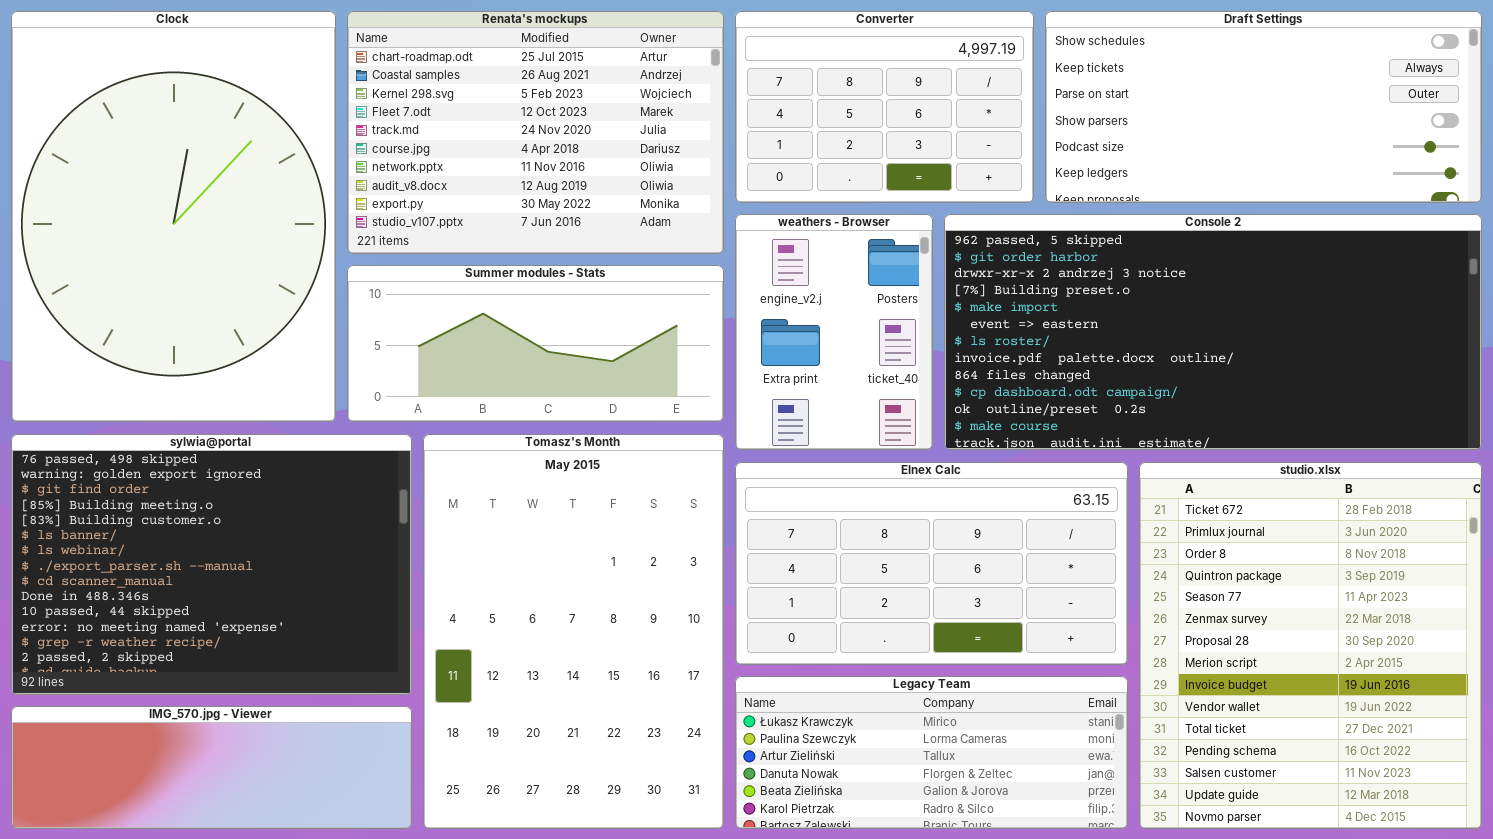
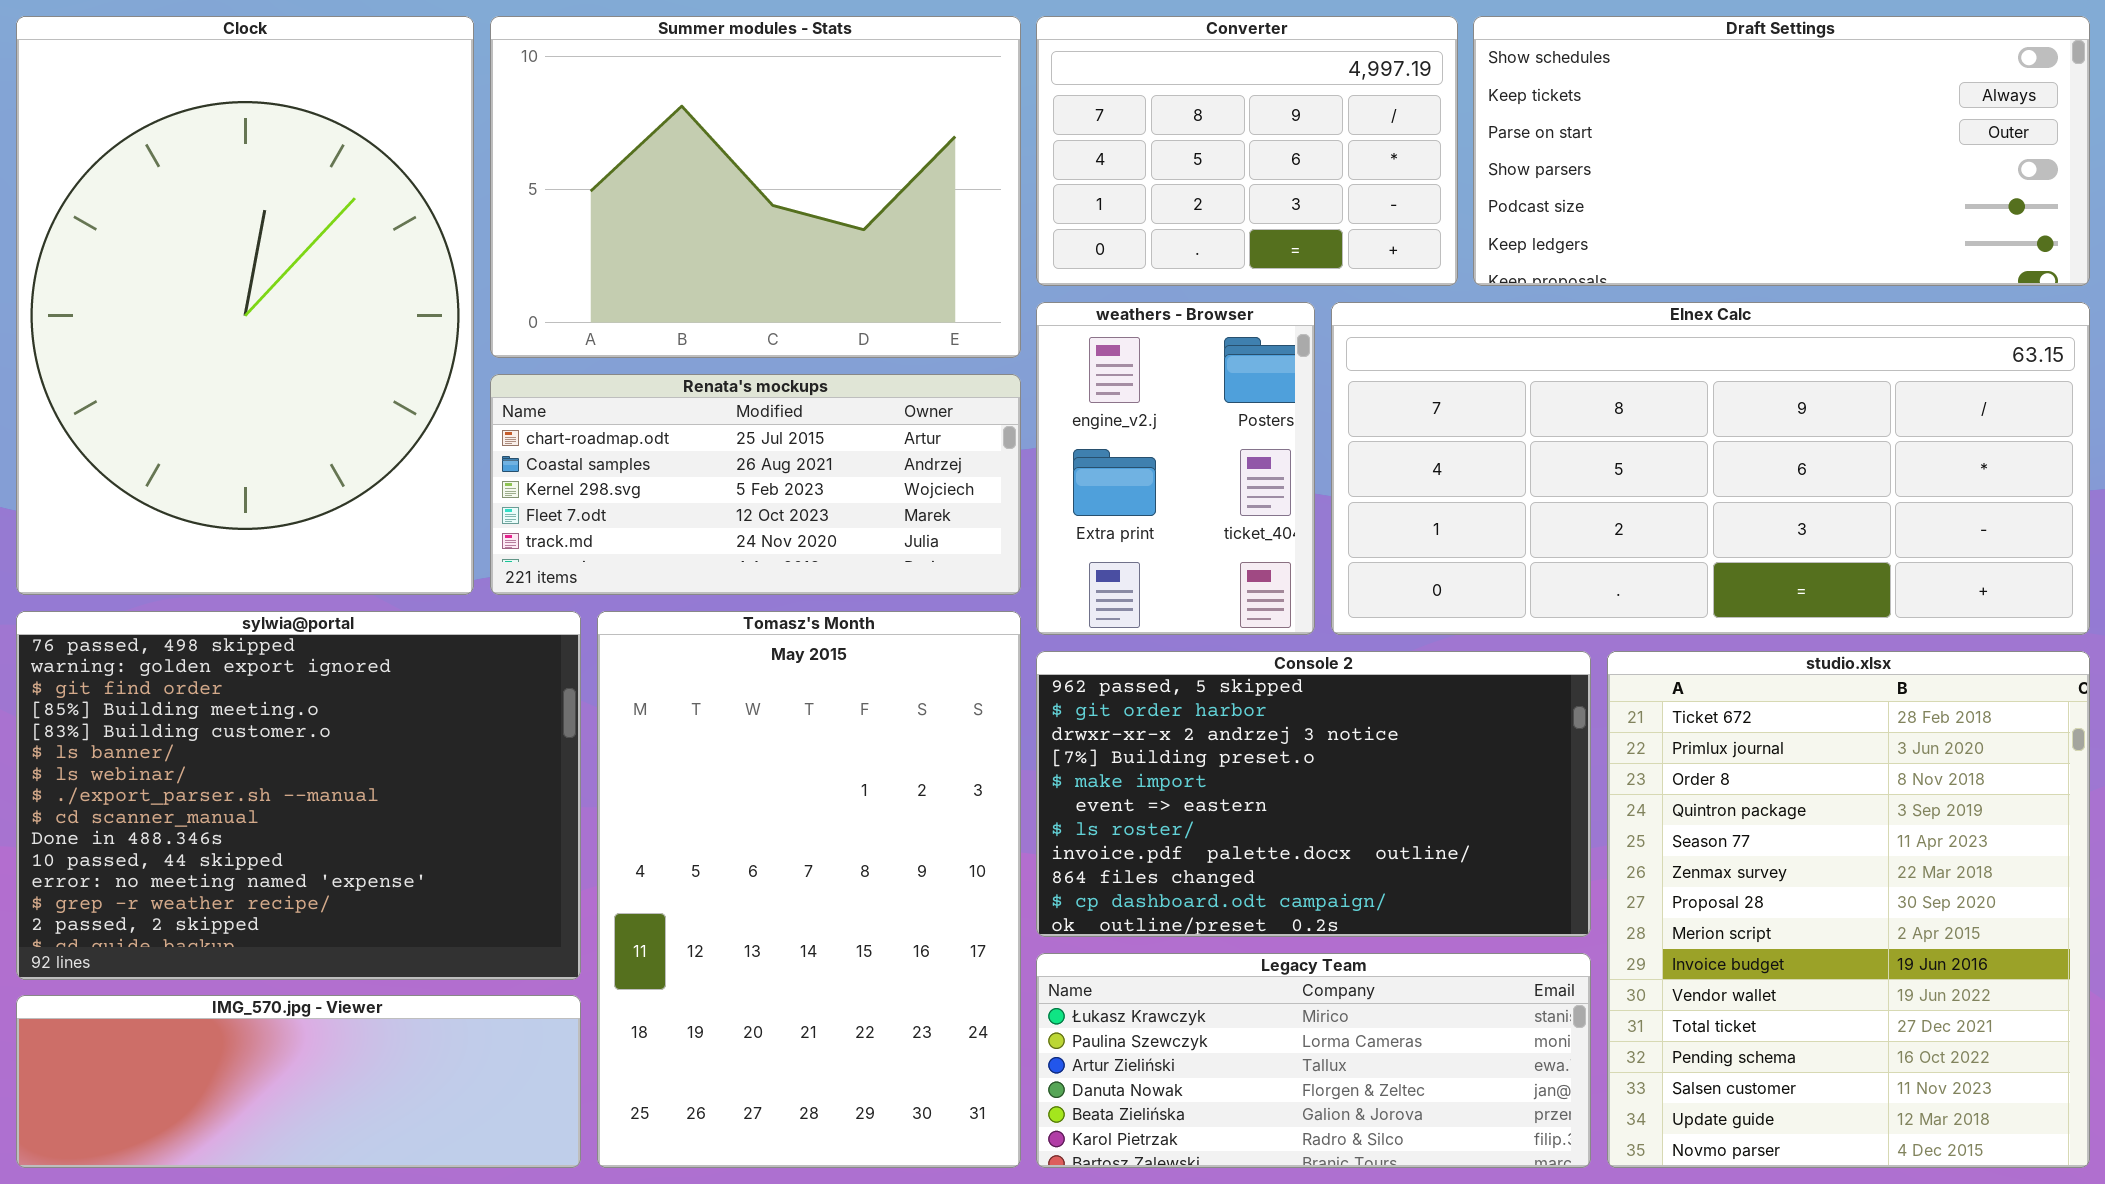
Renata's mockups: [347,11,724,254] -> [490,374,1021,595], moved, resized
Console 2: [944,214,1482,450] -> [1036,651,1591,937], moved, resized
Summer modules - Stats: [347,265,724,422] -> [490,16,1021,358], moved, resized
Elnex Calc: [735,462,1128,665] -> [1331,302,2090,635], moved, resized

